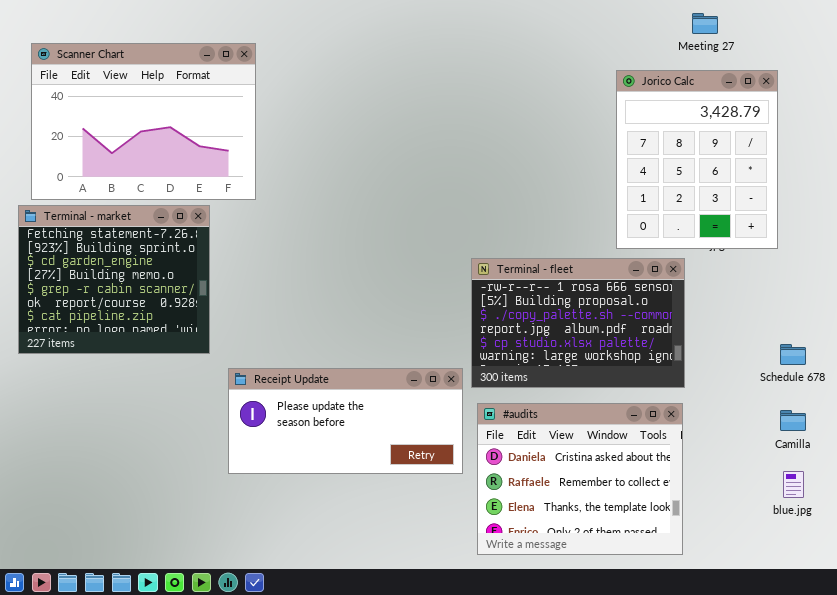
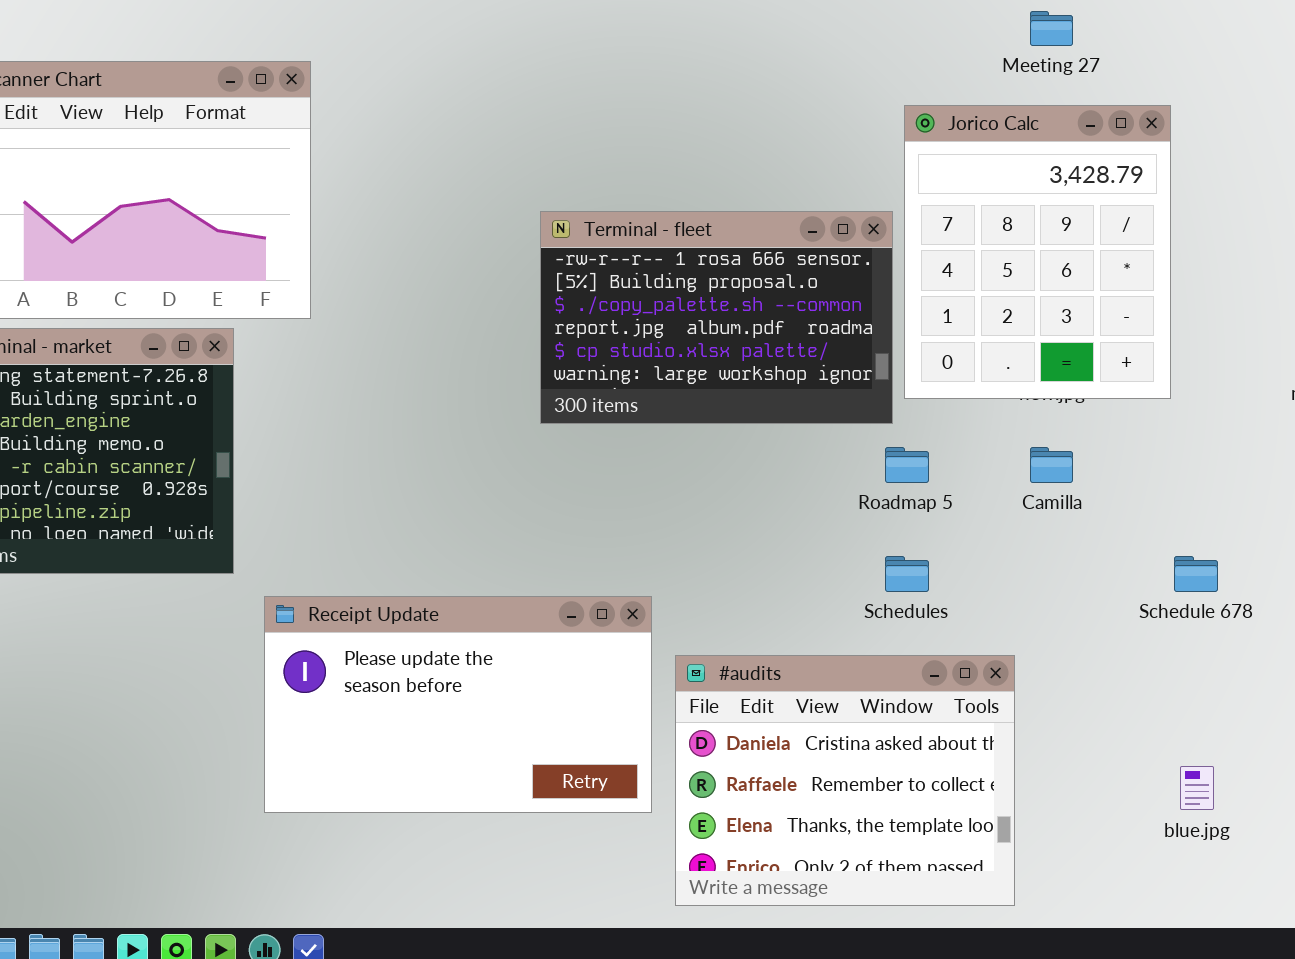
Terminal - fleet: [471,258,685,388] -> [540,211,893,424], moved
Receipt Update: [228,368,463,474] -> [264,596,652,813], resized
Camilla: [780,410,806,431] -> [1030,447,1073,483], moved

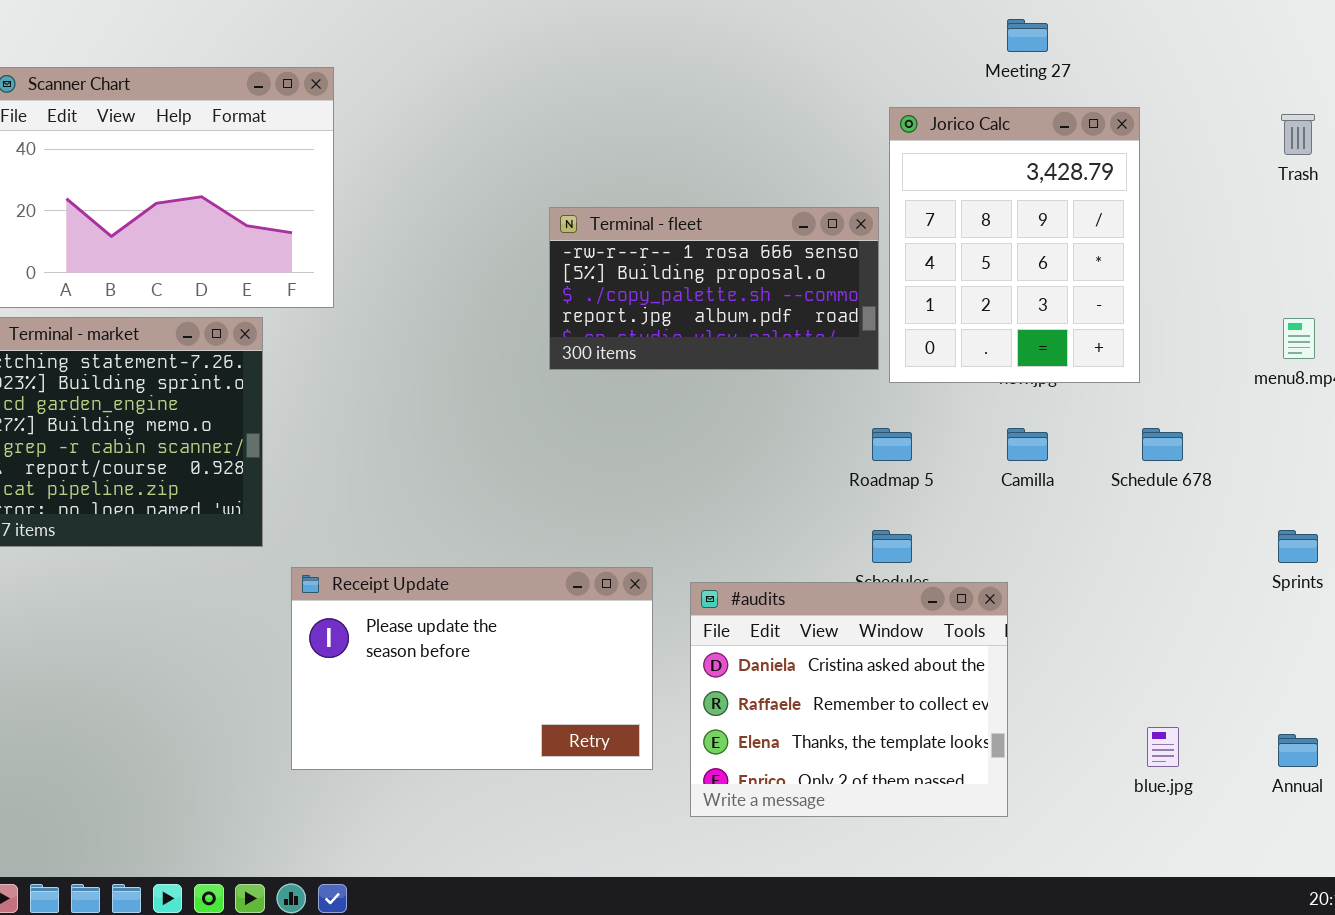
Terminal - fleet: [540,211,893,424] -> [549,207,879,370], resized
Schedule 678: [1174,556,1218,592] -> [1142,428,1183,461], moved
#audits: [675,655,1015,906] -> [690,582,1008,817], moved

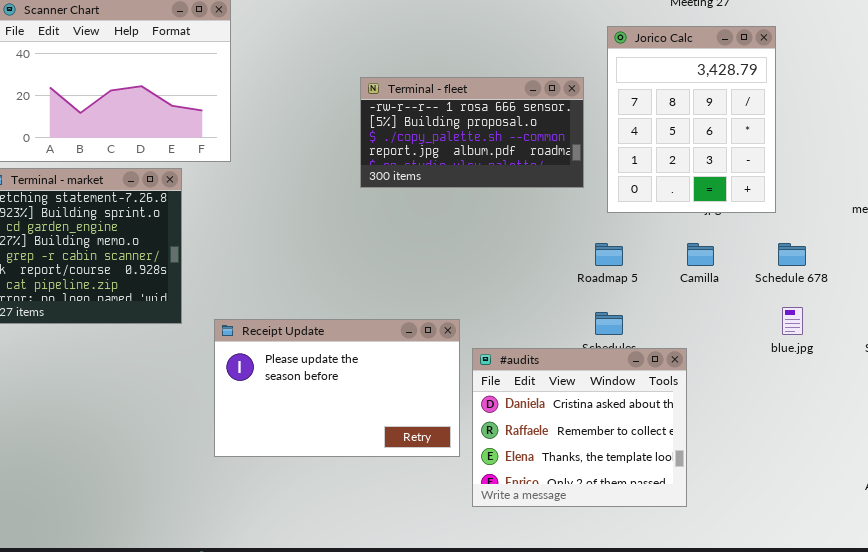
Terminal - fleet: [549,207,879,370] -> [360,77,584,188], moved
Receipt Update: [291,567,653,770] -> [214,319,460,457], moved
blue.jpg: [1147,727,1179,767] -> [782,307,803,335], moved

